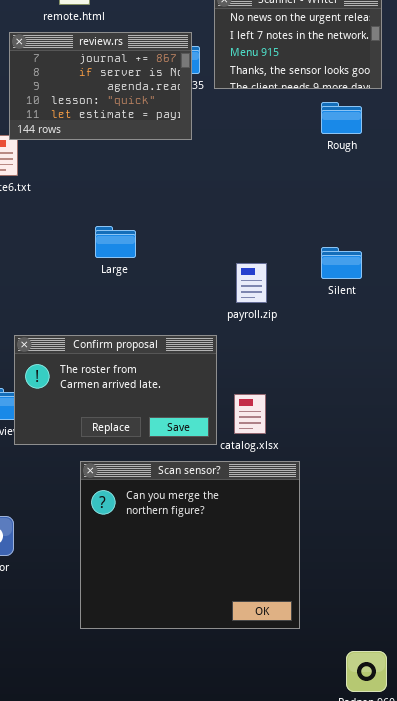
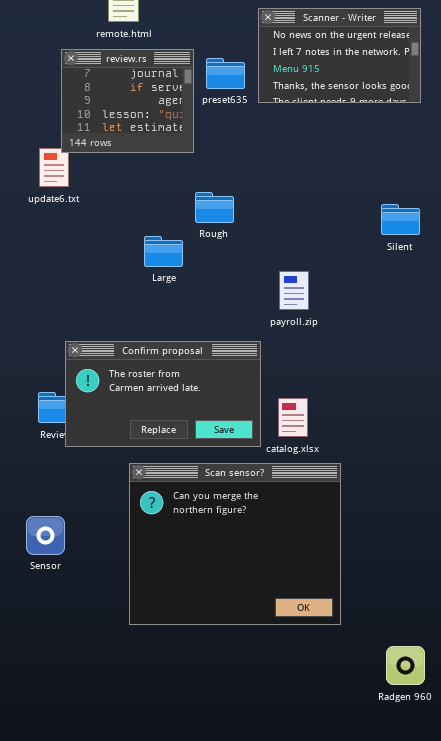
review.rs: [9,32,192,140] -> [61,49,194,153], resized
Rough: [321,102,362,134] -> [195,192,234,223], moved
Silent: [321,247,362,279] -> [381,204,420,235], moved

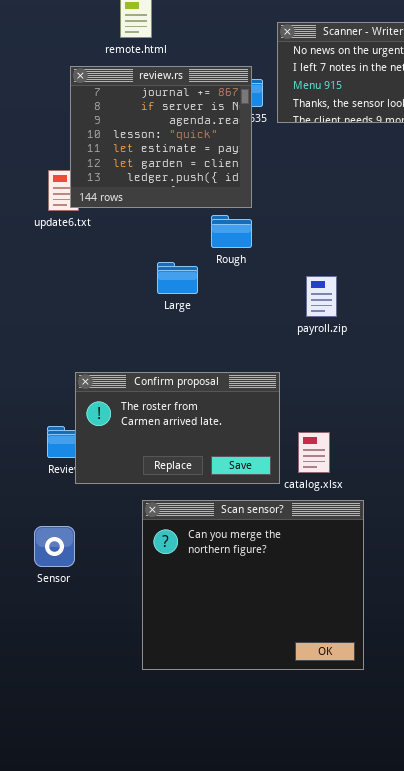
review.rs: [61,49,194,153] -> [70,66,252,208], resized
payroll.zip: [279,271,309,310] -> [306,276,337,317], moved
Sensor: [26,516,65,555] -> [34,526,75,567], moved

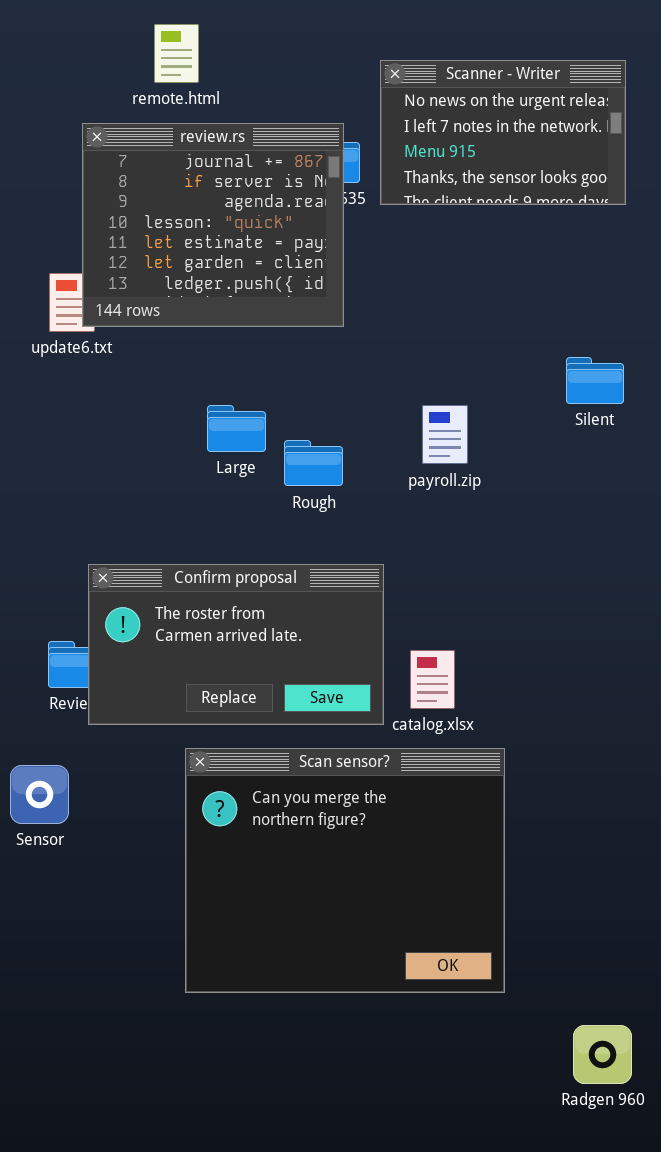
Rough: [211,215,252,248] -> [284,440,343,486], moved
payroll.zip: [306,276,337,317] -> [422,405,468,464], moved
Sensor: [34,526,75,567] -> [10,765,69,824], moved

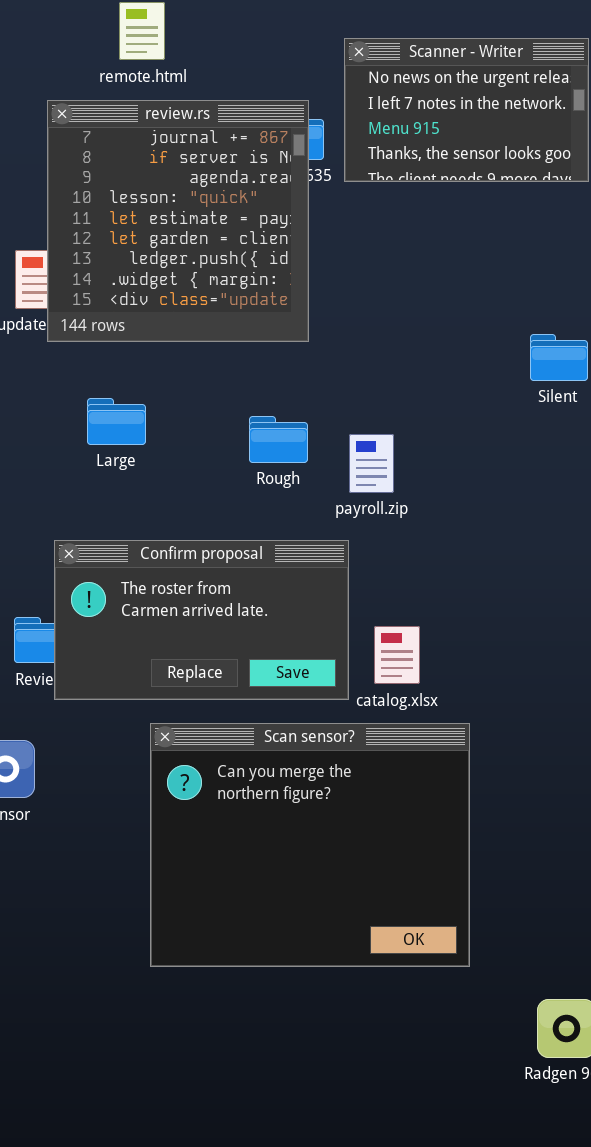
review.rs: [82,123,344,327] -> [47,100,309,342], resized
Large: [207,405,266,452] -> [87,398,146,445], moved
payroll.zip: [422,405,468,464] -> [349,434,394,493], moved

